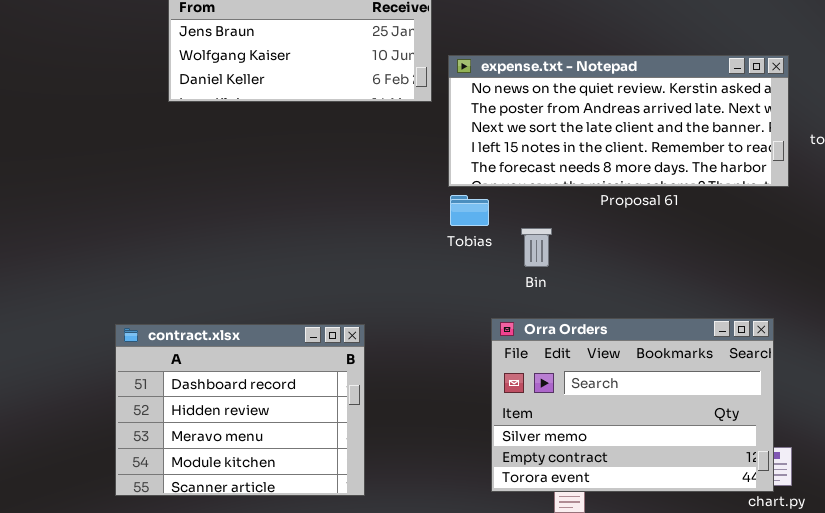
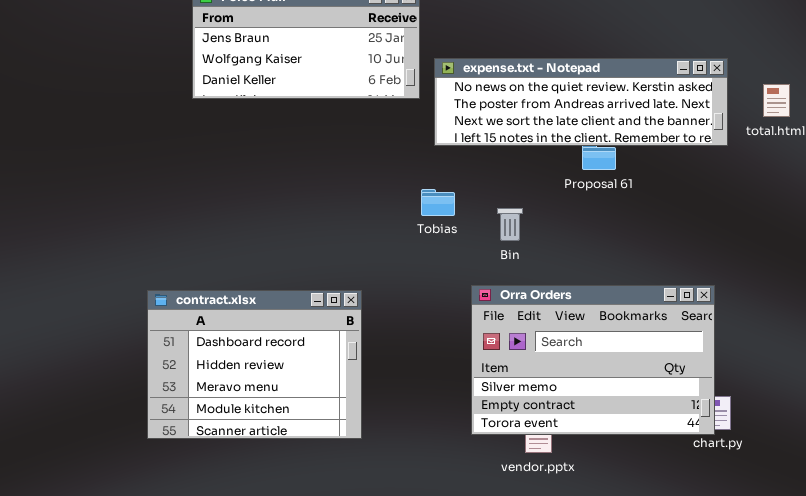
expense.txt - Notepad: [448,55,789,187] -> [434,58,728,146], resized
Tobias: [450,195,489,226] -> [421,189,455,216], moved

